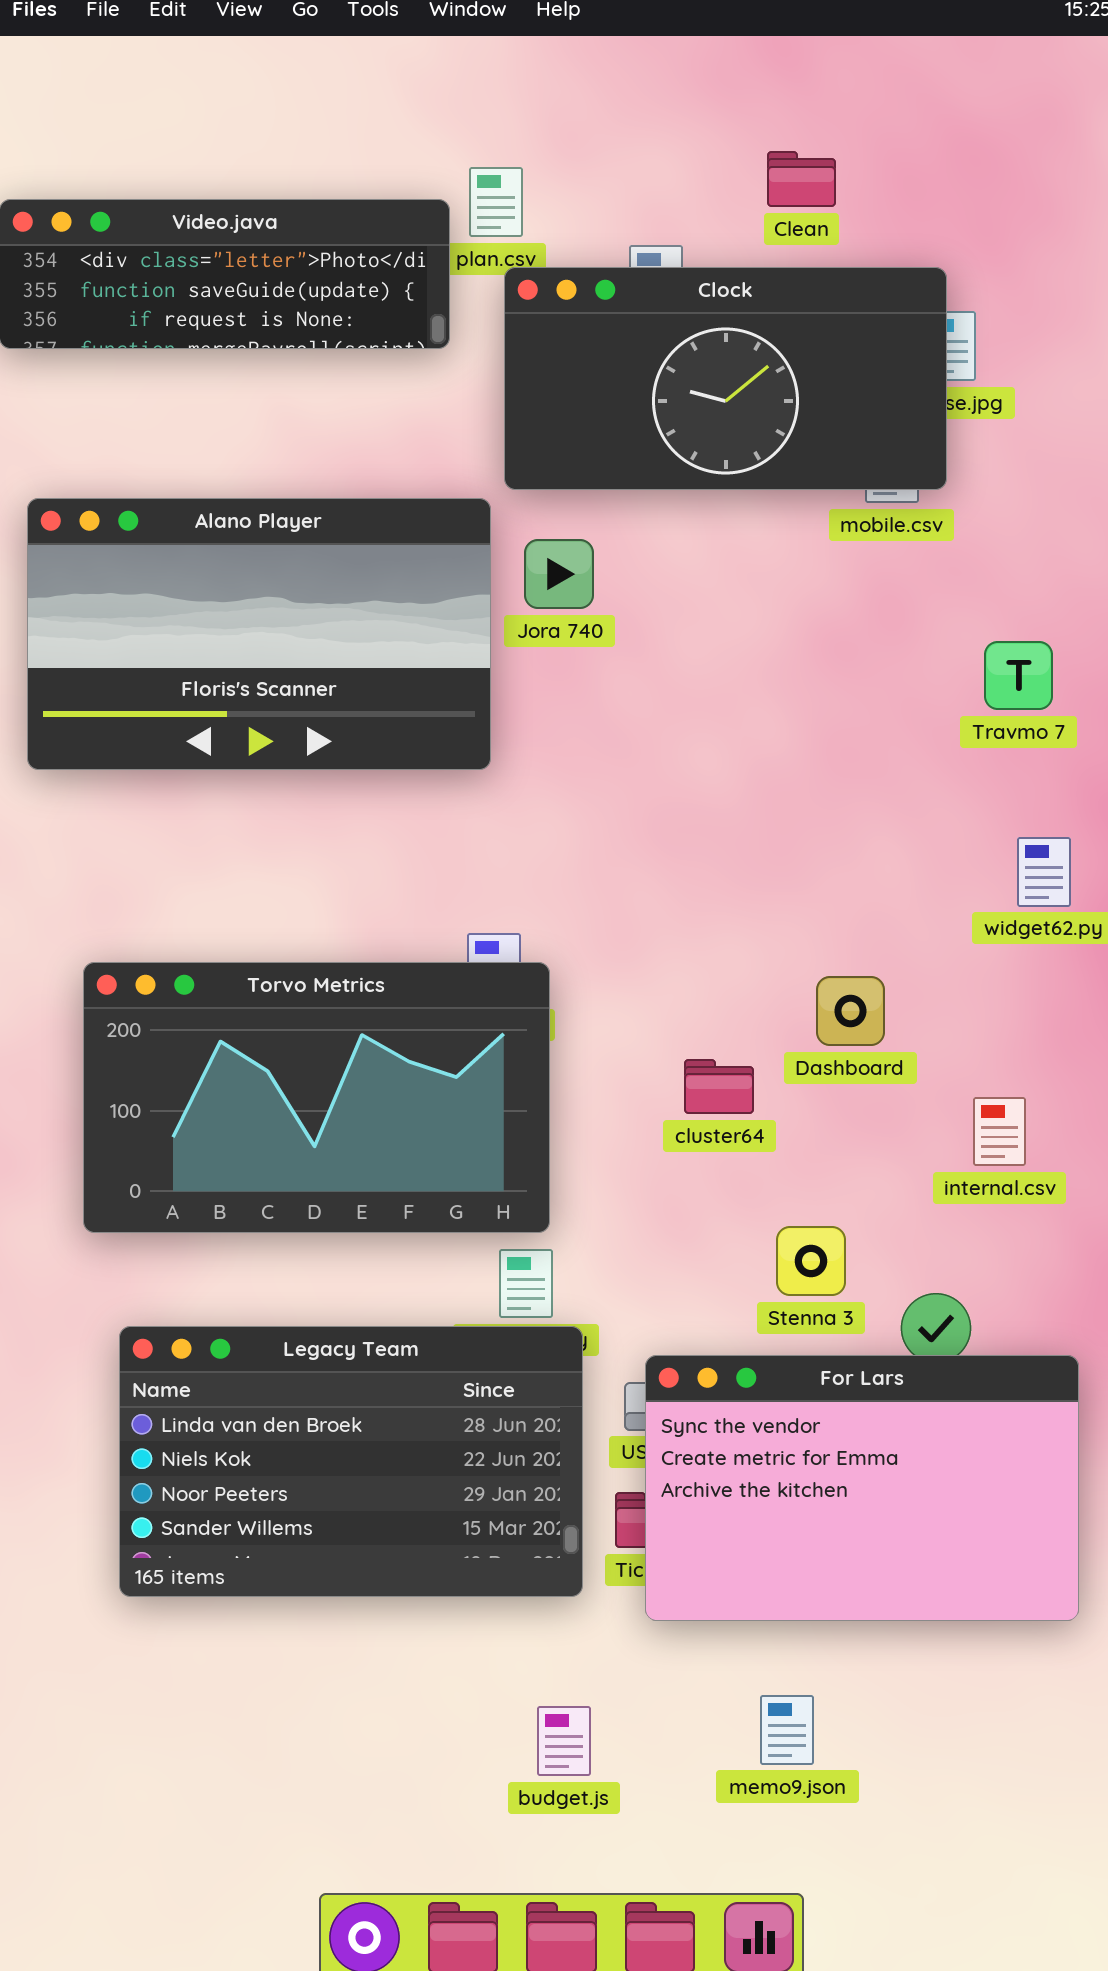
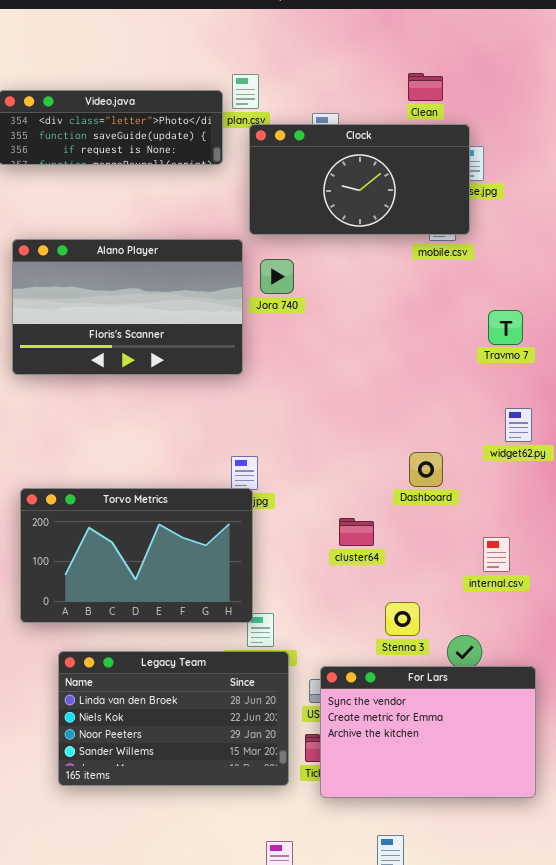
Clean: [767,151,836,207] -> [408,73,443,101], moved
Torvo Metrics: [83,962,550,1233] -> [20,488,253,623], moved
Dashboard: [816,976,885,1046] -> [409,452,443,487], moved

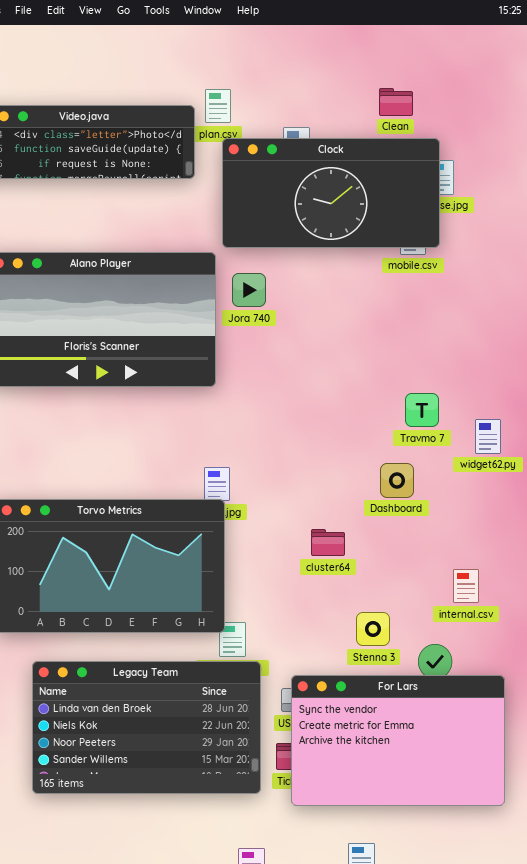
Travmo 7: [488,310,523,345] -> [405,393,439,427], moved
internal.csv: [483,537,510,572] -> [453,569,479,603], moved

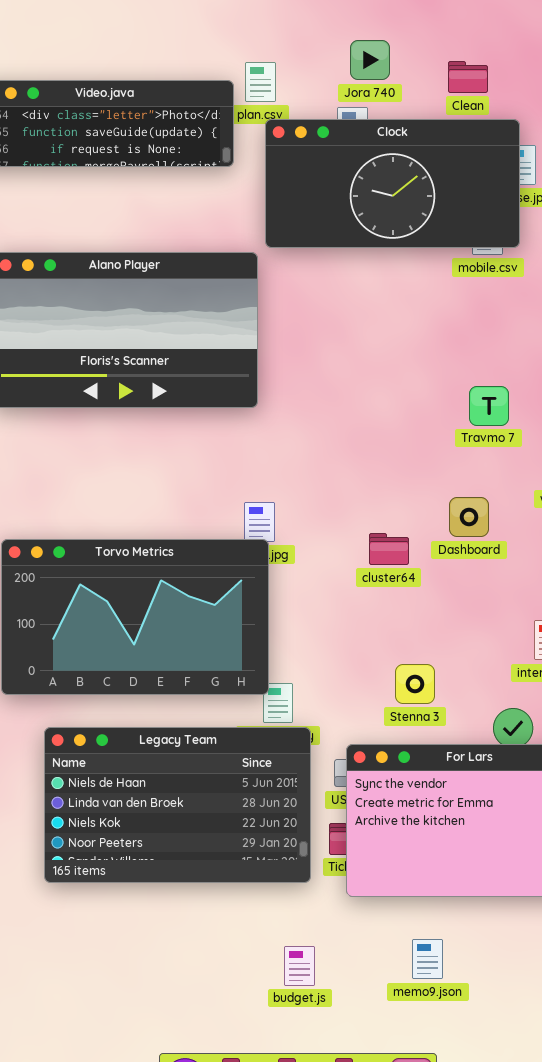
Jora 740: [232,273,266,307] -> [350,40,390,80], moved
Travmo 7: [405,393,439,427] -> [469,386,509,426], moved
cluster64: [311,529,345,556] -> [369,533,409,565], moved
Stenna 3: [356,612,390,646] -> [395,664,435,704], moved
Legacy Team: [32,661,261,794] -> [44,727,311,883], scrolled up 1 row

